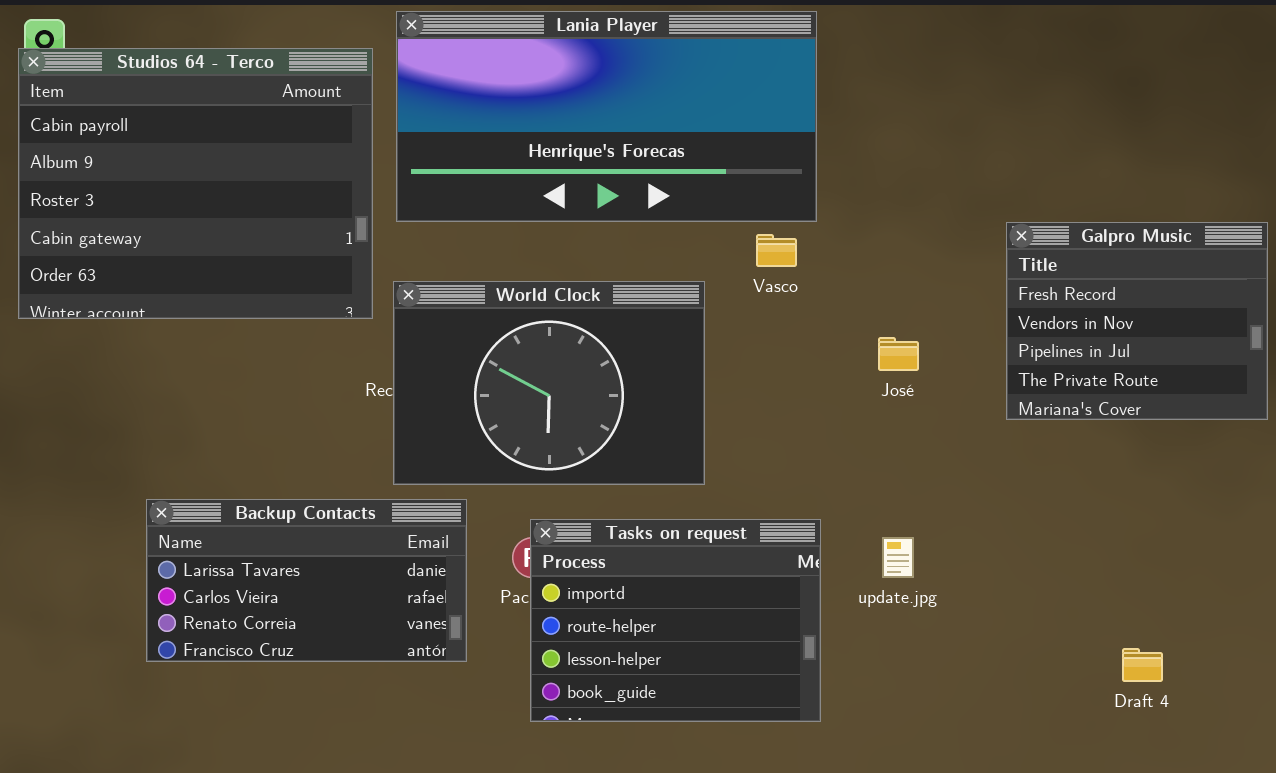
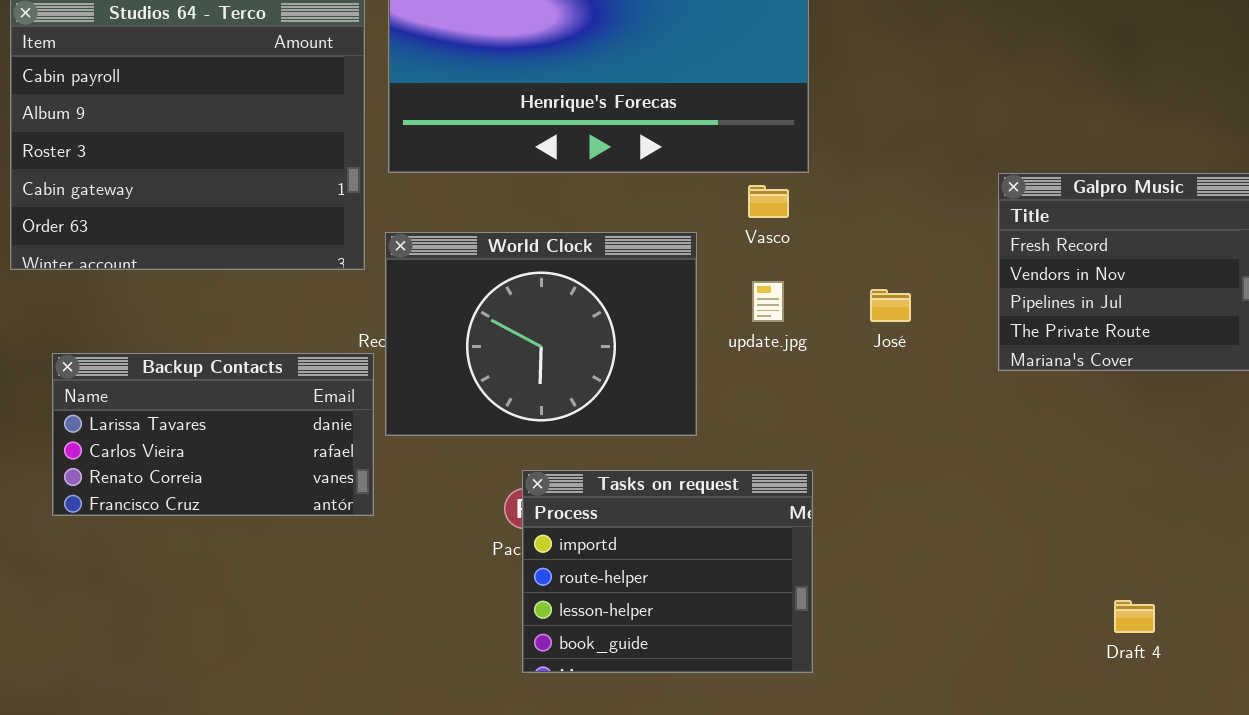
Backup Contacts: [146,499,467,662] -> [52,353,374,516], moved
update.jpg: [882,537,914,578] -> [752,281,784,322], moved

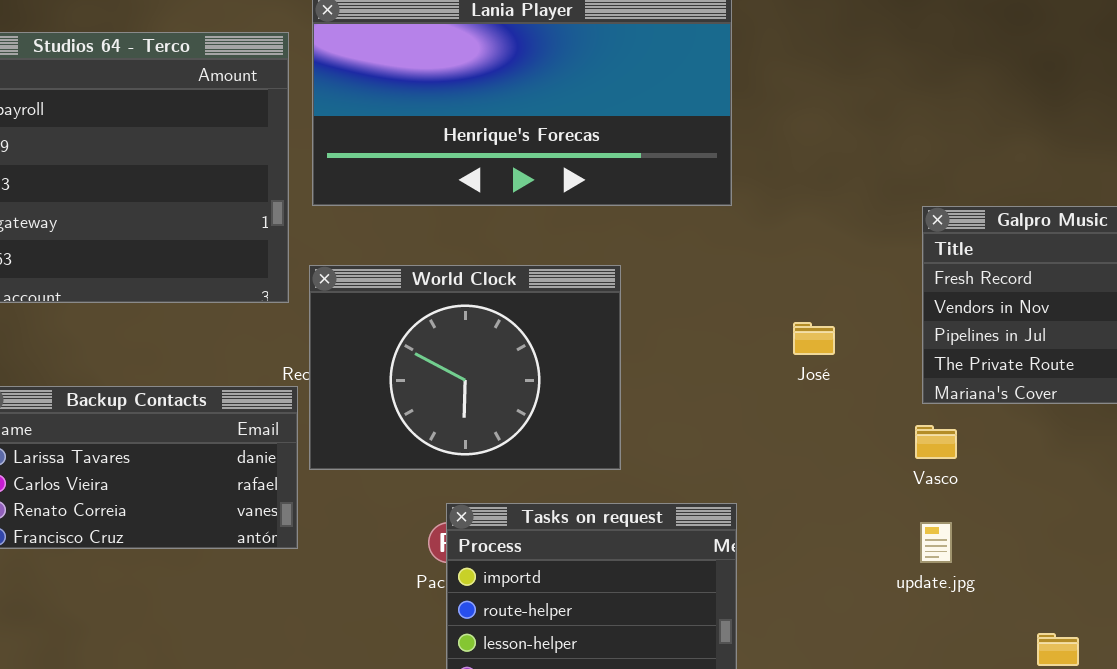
Vasco: [748,185,789,218] -> [915,425,957,459], moved
update.jpg: [752,281,784,322] -> [920,522,952,563], moved

